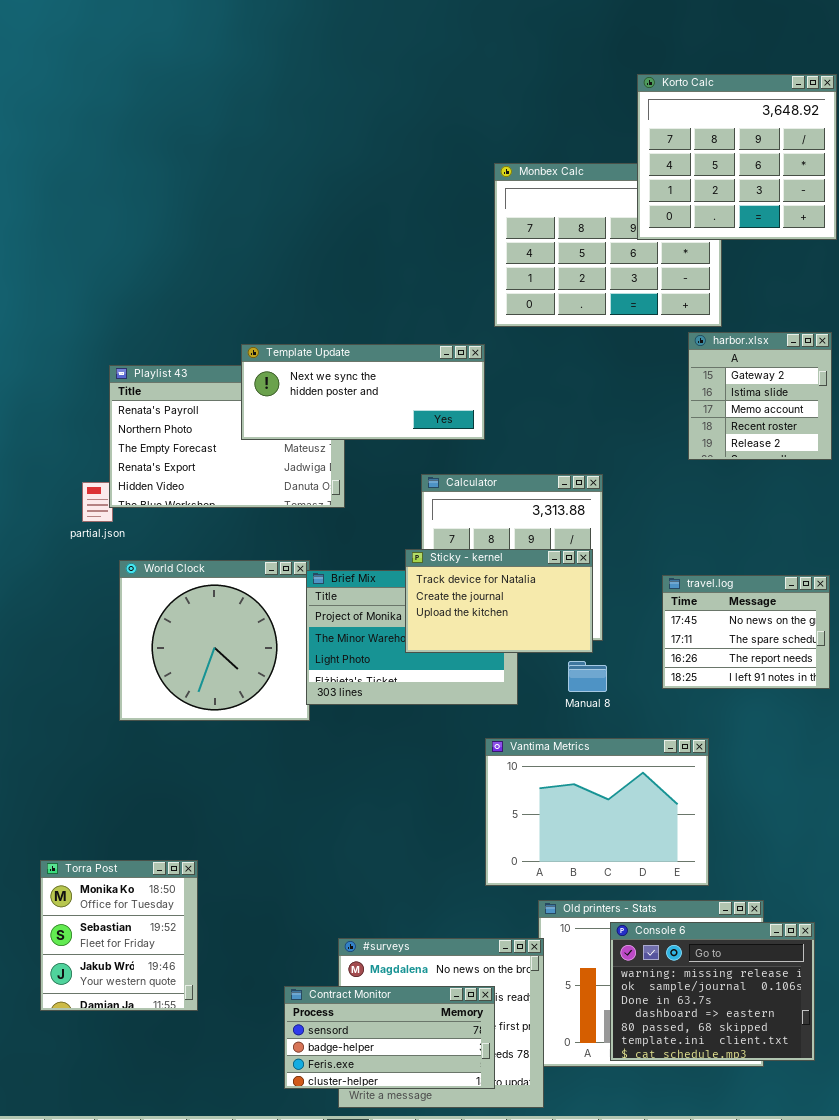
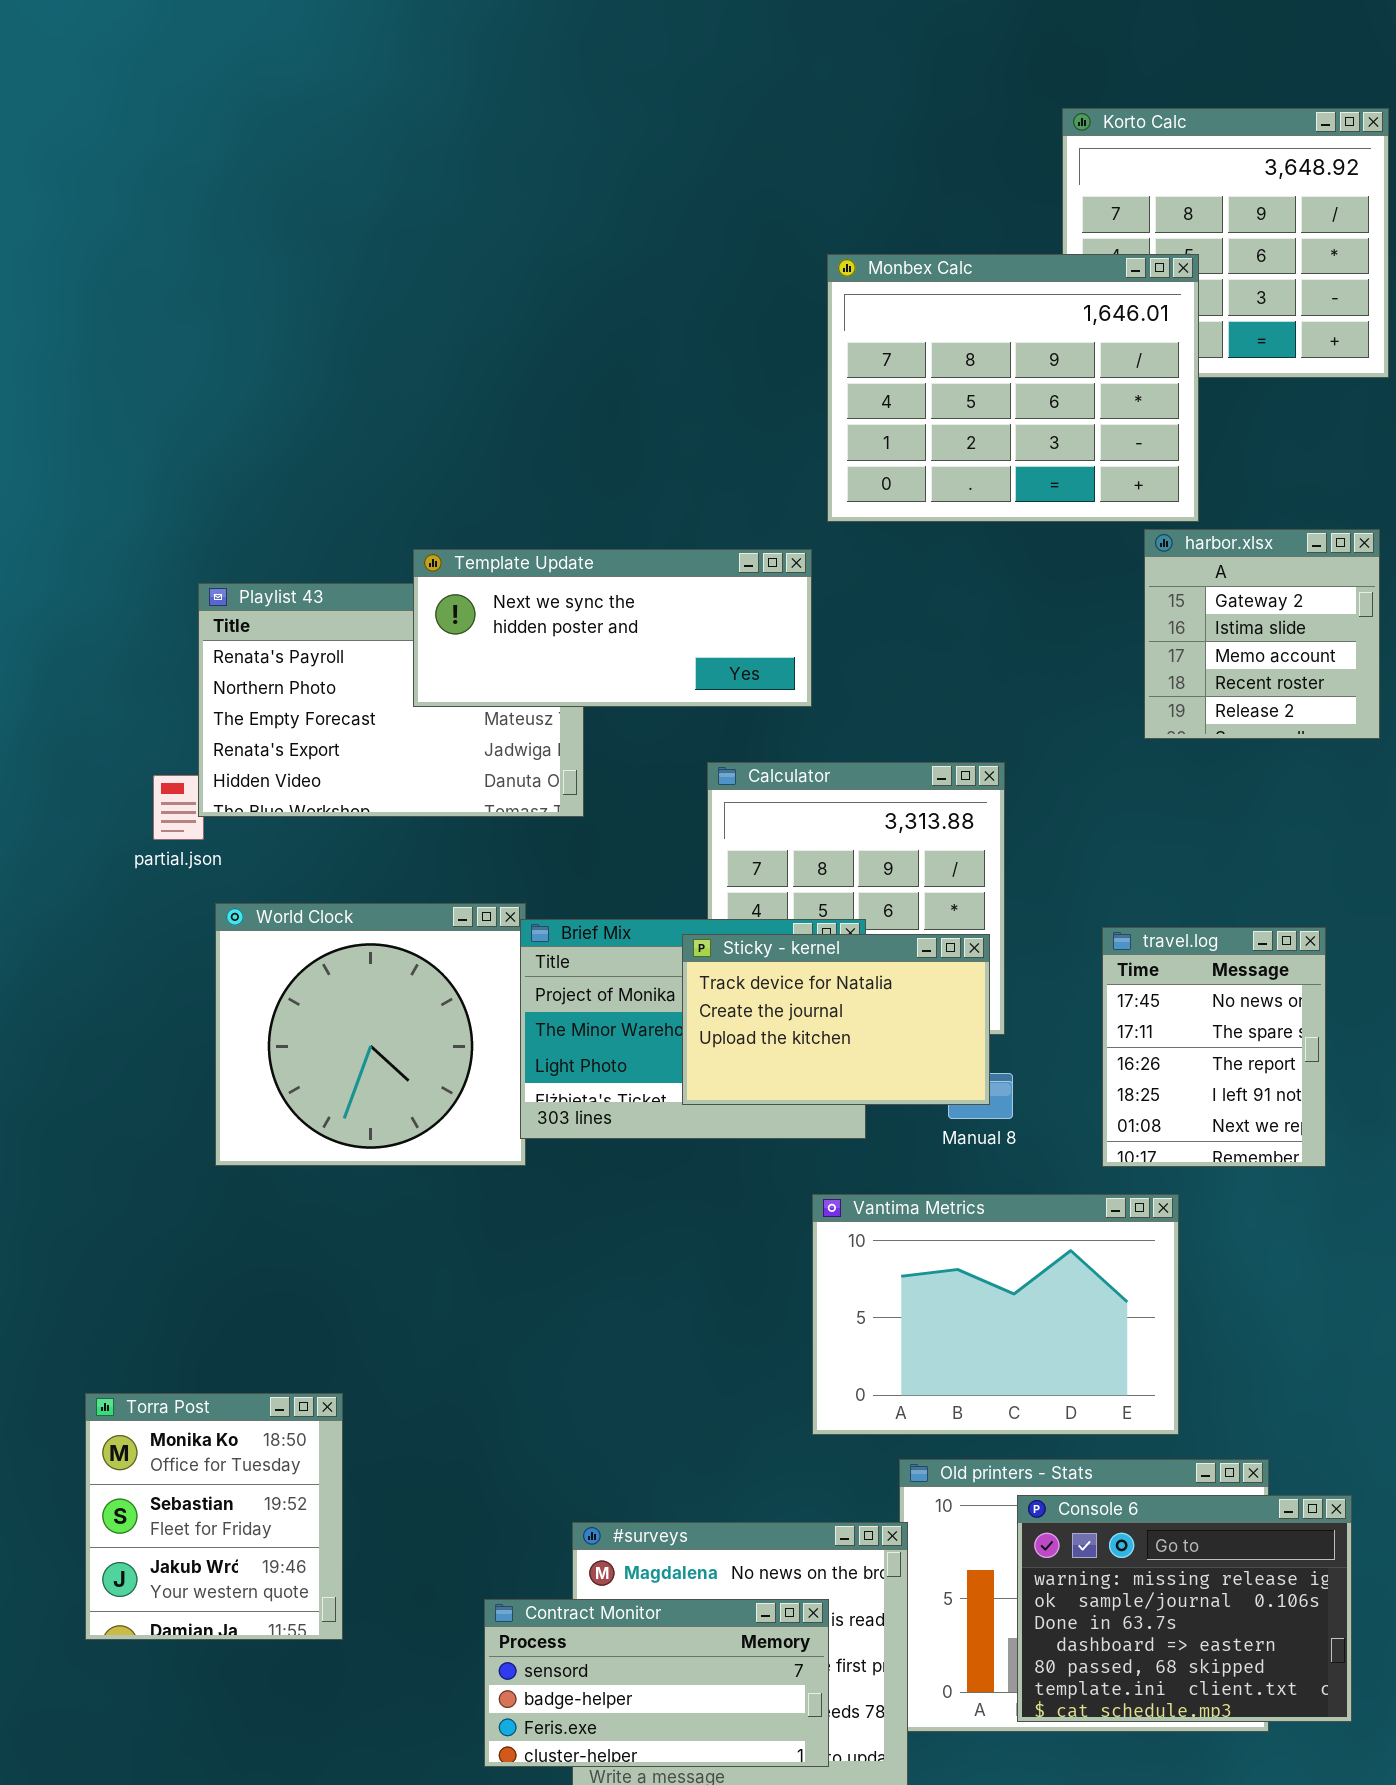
Monbex Calc: [494,163,722,327] -> [827,254,1199,522], raised
Sticky - kernel: [405,549,593,653] -> [682,934,990,1105], moved
travel.log: [662,575,830,689] -> [1102,927,1326,1167], resized

